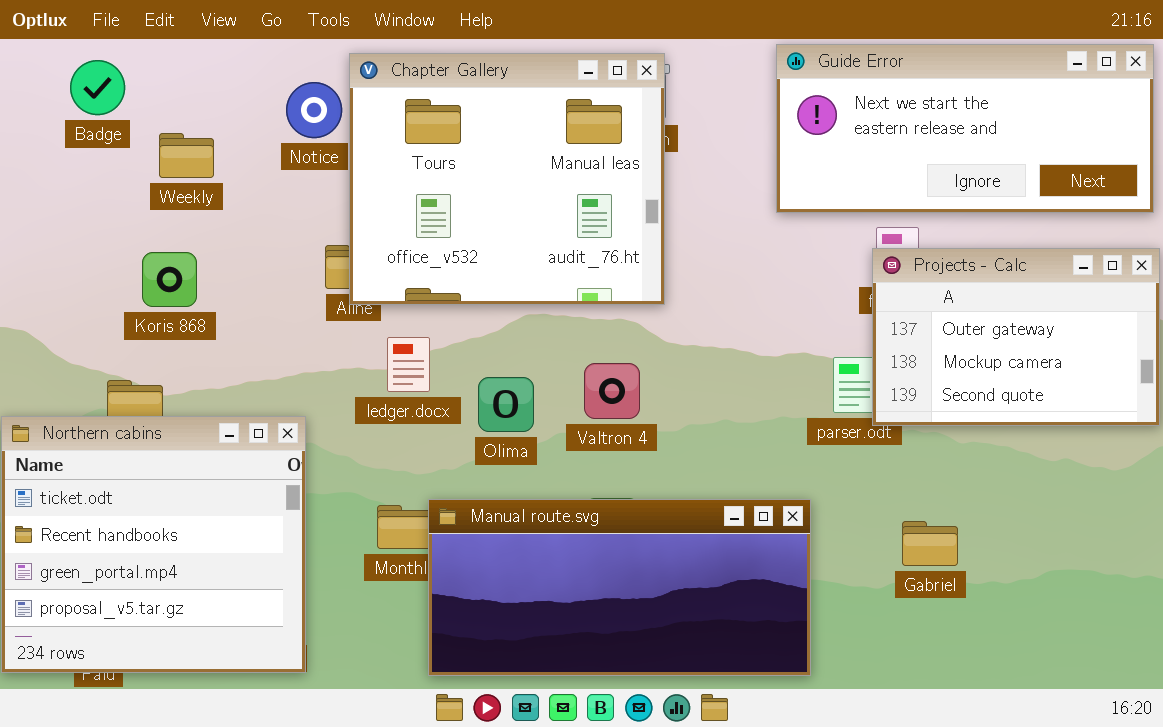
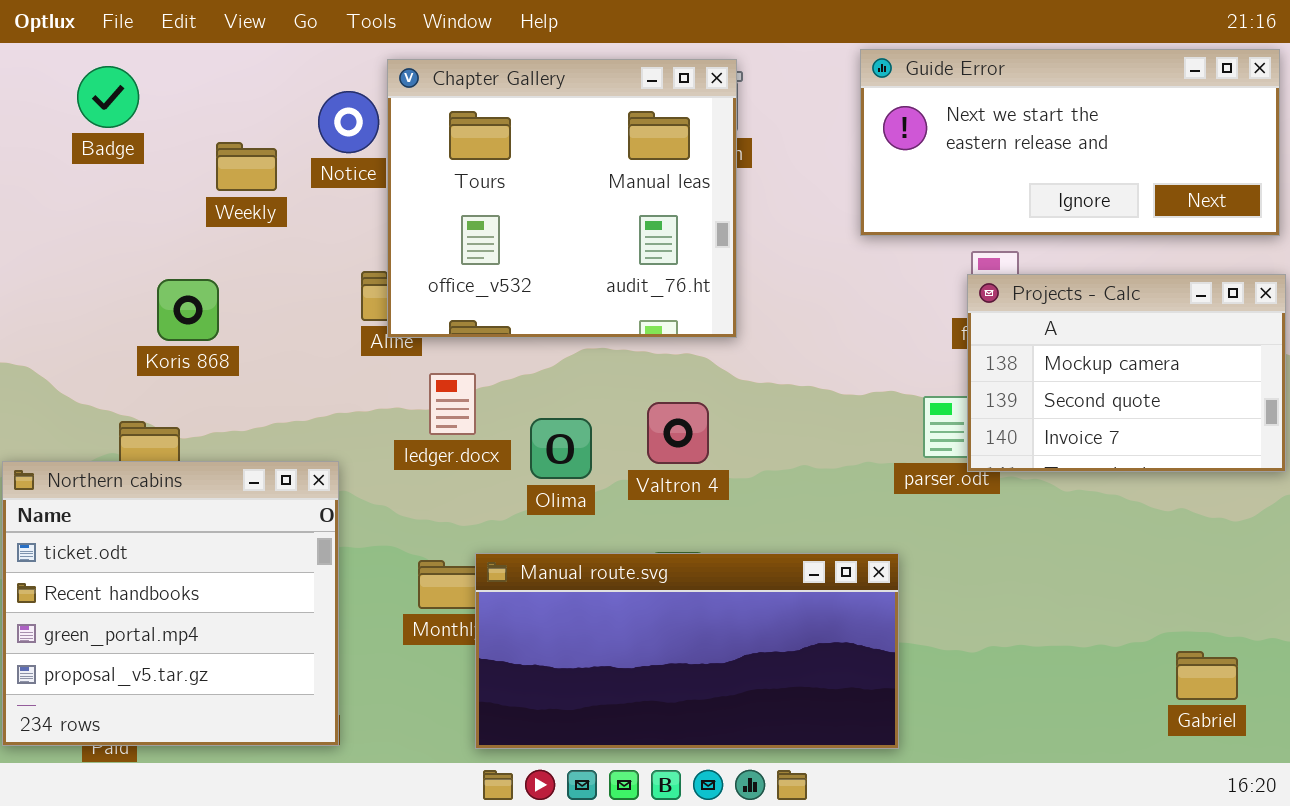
Weekly: [159,133,214,178] -> [216,142,277,191], moved
Projects - Calc: [872,248,1160,426] -> [967,274,1286,472], scrolled down 1 row
Gabriel: [902,521,958,566] -> [1176,651,1238,700], moved

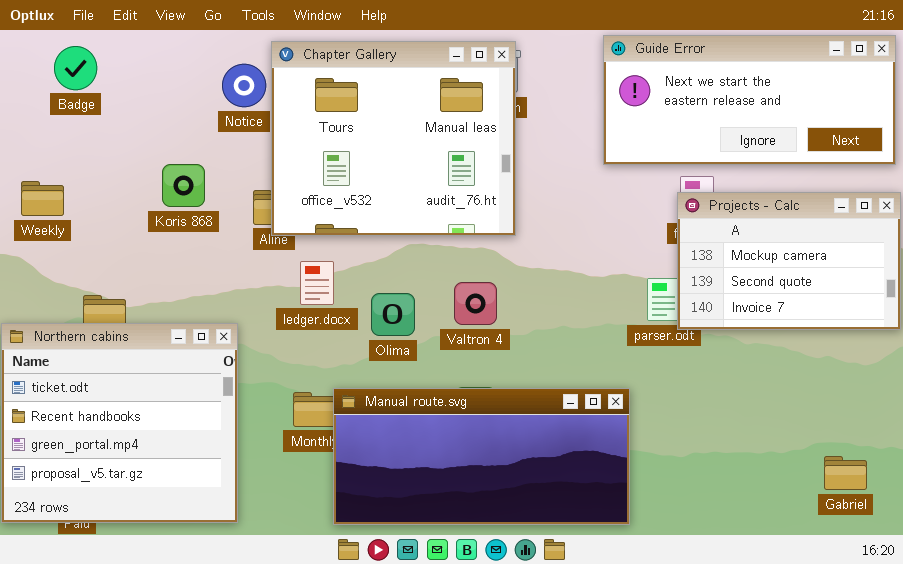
Weekly: [216,142,277,191] -> [21,181,64,216], moved
Koris 868: [157,279,219,341] -> [162,164,205,207], moved

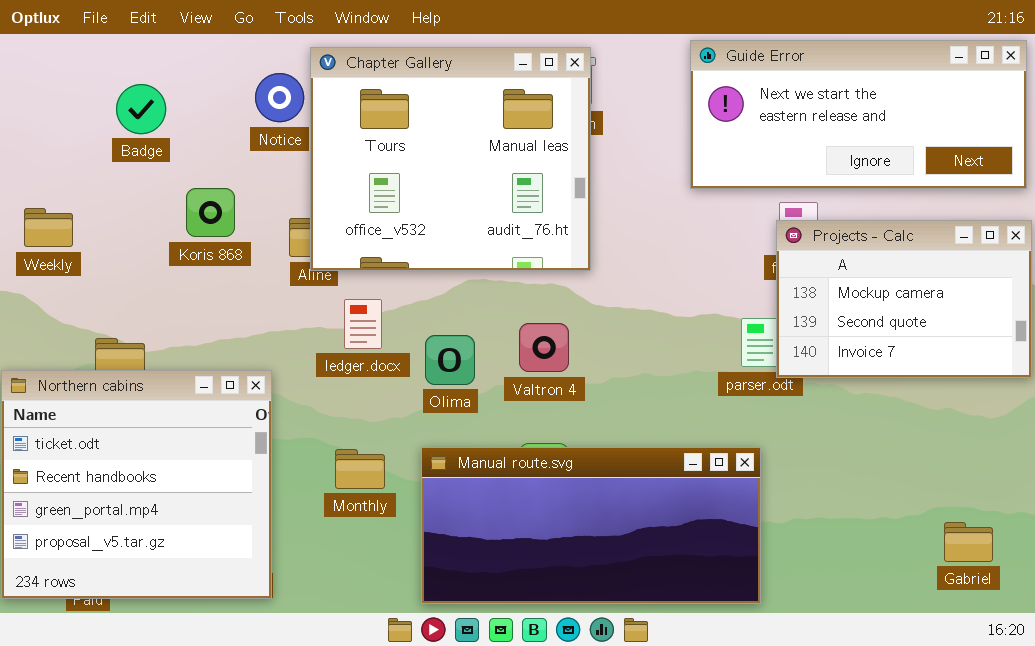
Badge: [54,46,97,90] -> [116,84,166,134], moved
Manual route.svg: [333,388,630,525] -> [421,447,761,604], moved

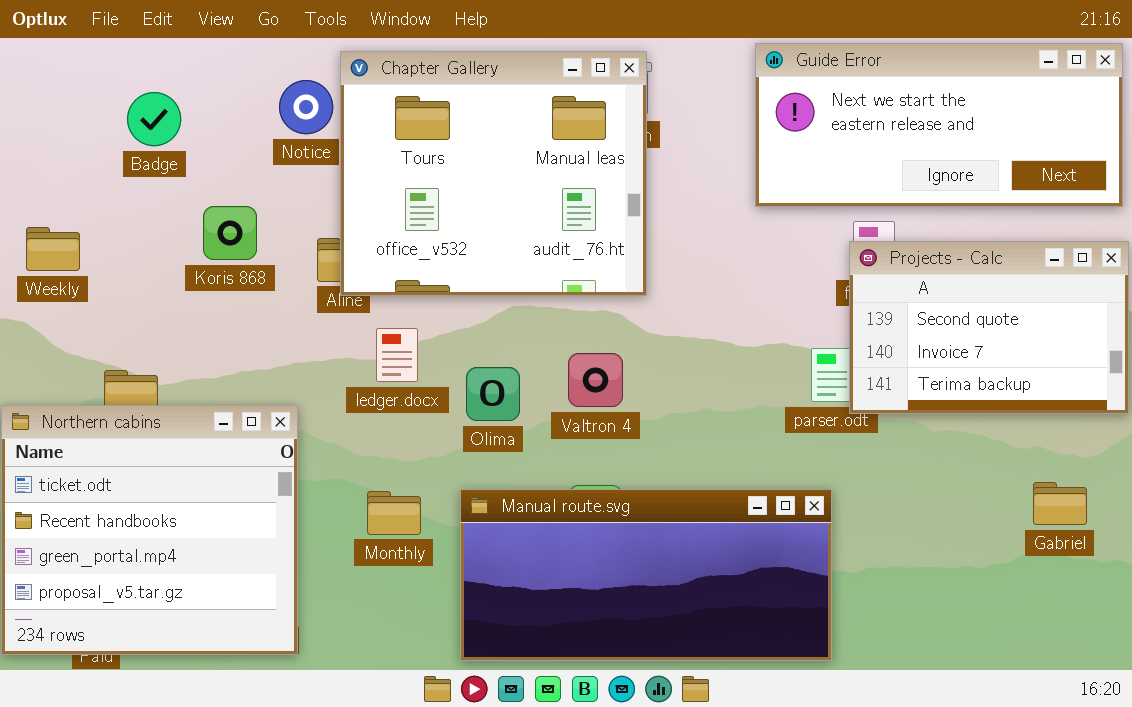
Projects - Calc: [776,220,1032,378] -> [849,241,1129,414], scrolled down 1 row
Gabriel: [944,522,993,562] -> [1033,482,1087,525], moved

